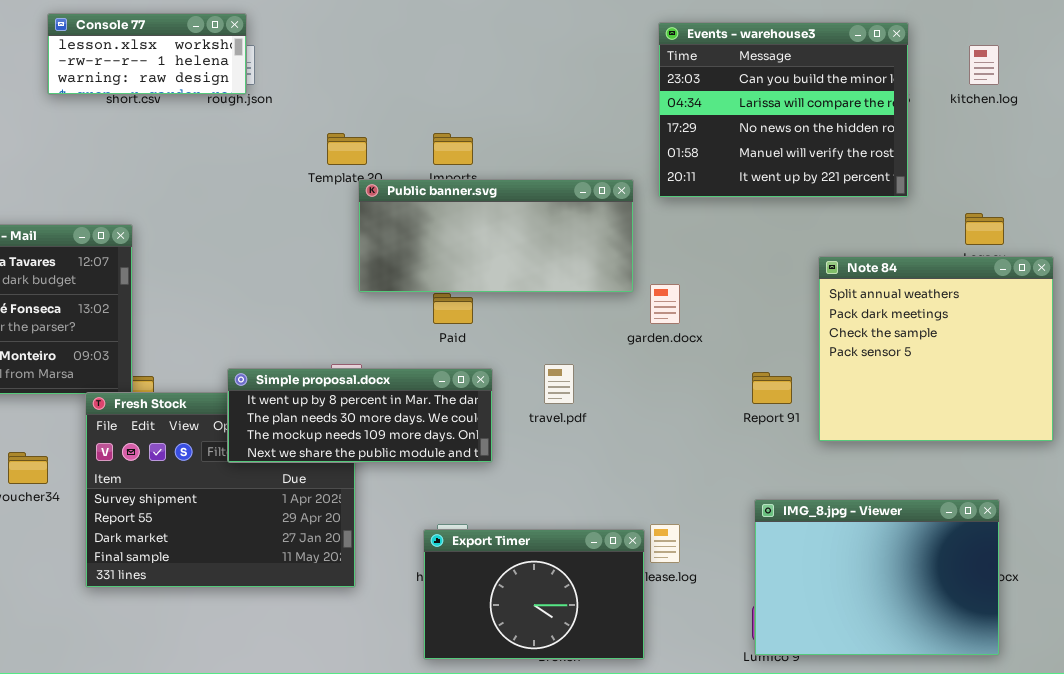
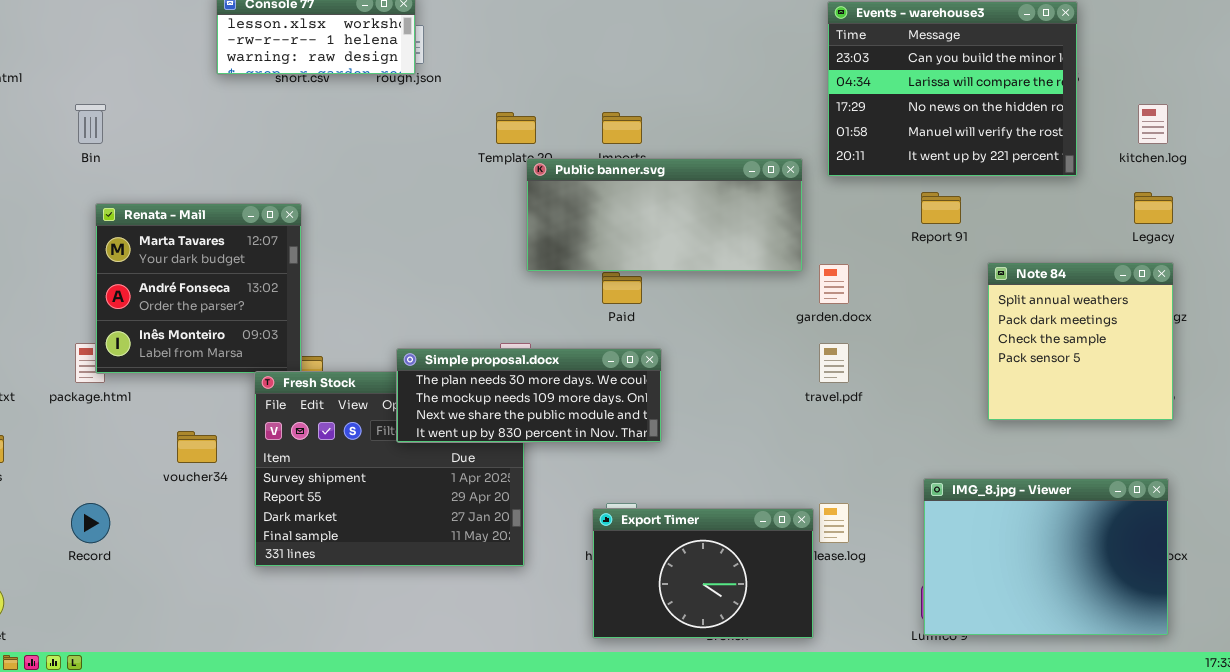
kitchen.log: [969,45,999,85] -> [1138,104,1168,144], moved
Note 84: [818,256,1054,442] -> [987,262,1174,421], resized
travel.pdf: [544,364,574,404] -> [819,343,849,383], moved
Simple proposal.docx: [227,368,493,463] -> [396,348,662,443], scrolled down 1 row
Report 91: [752,372,792,404] -> [921,192,961,224], moved

